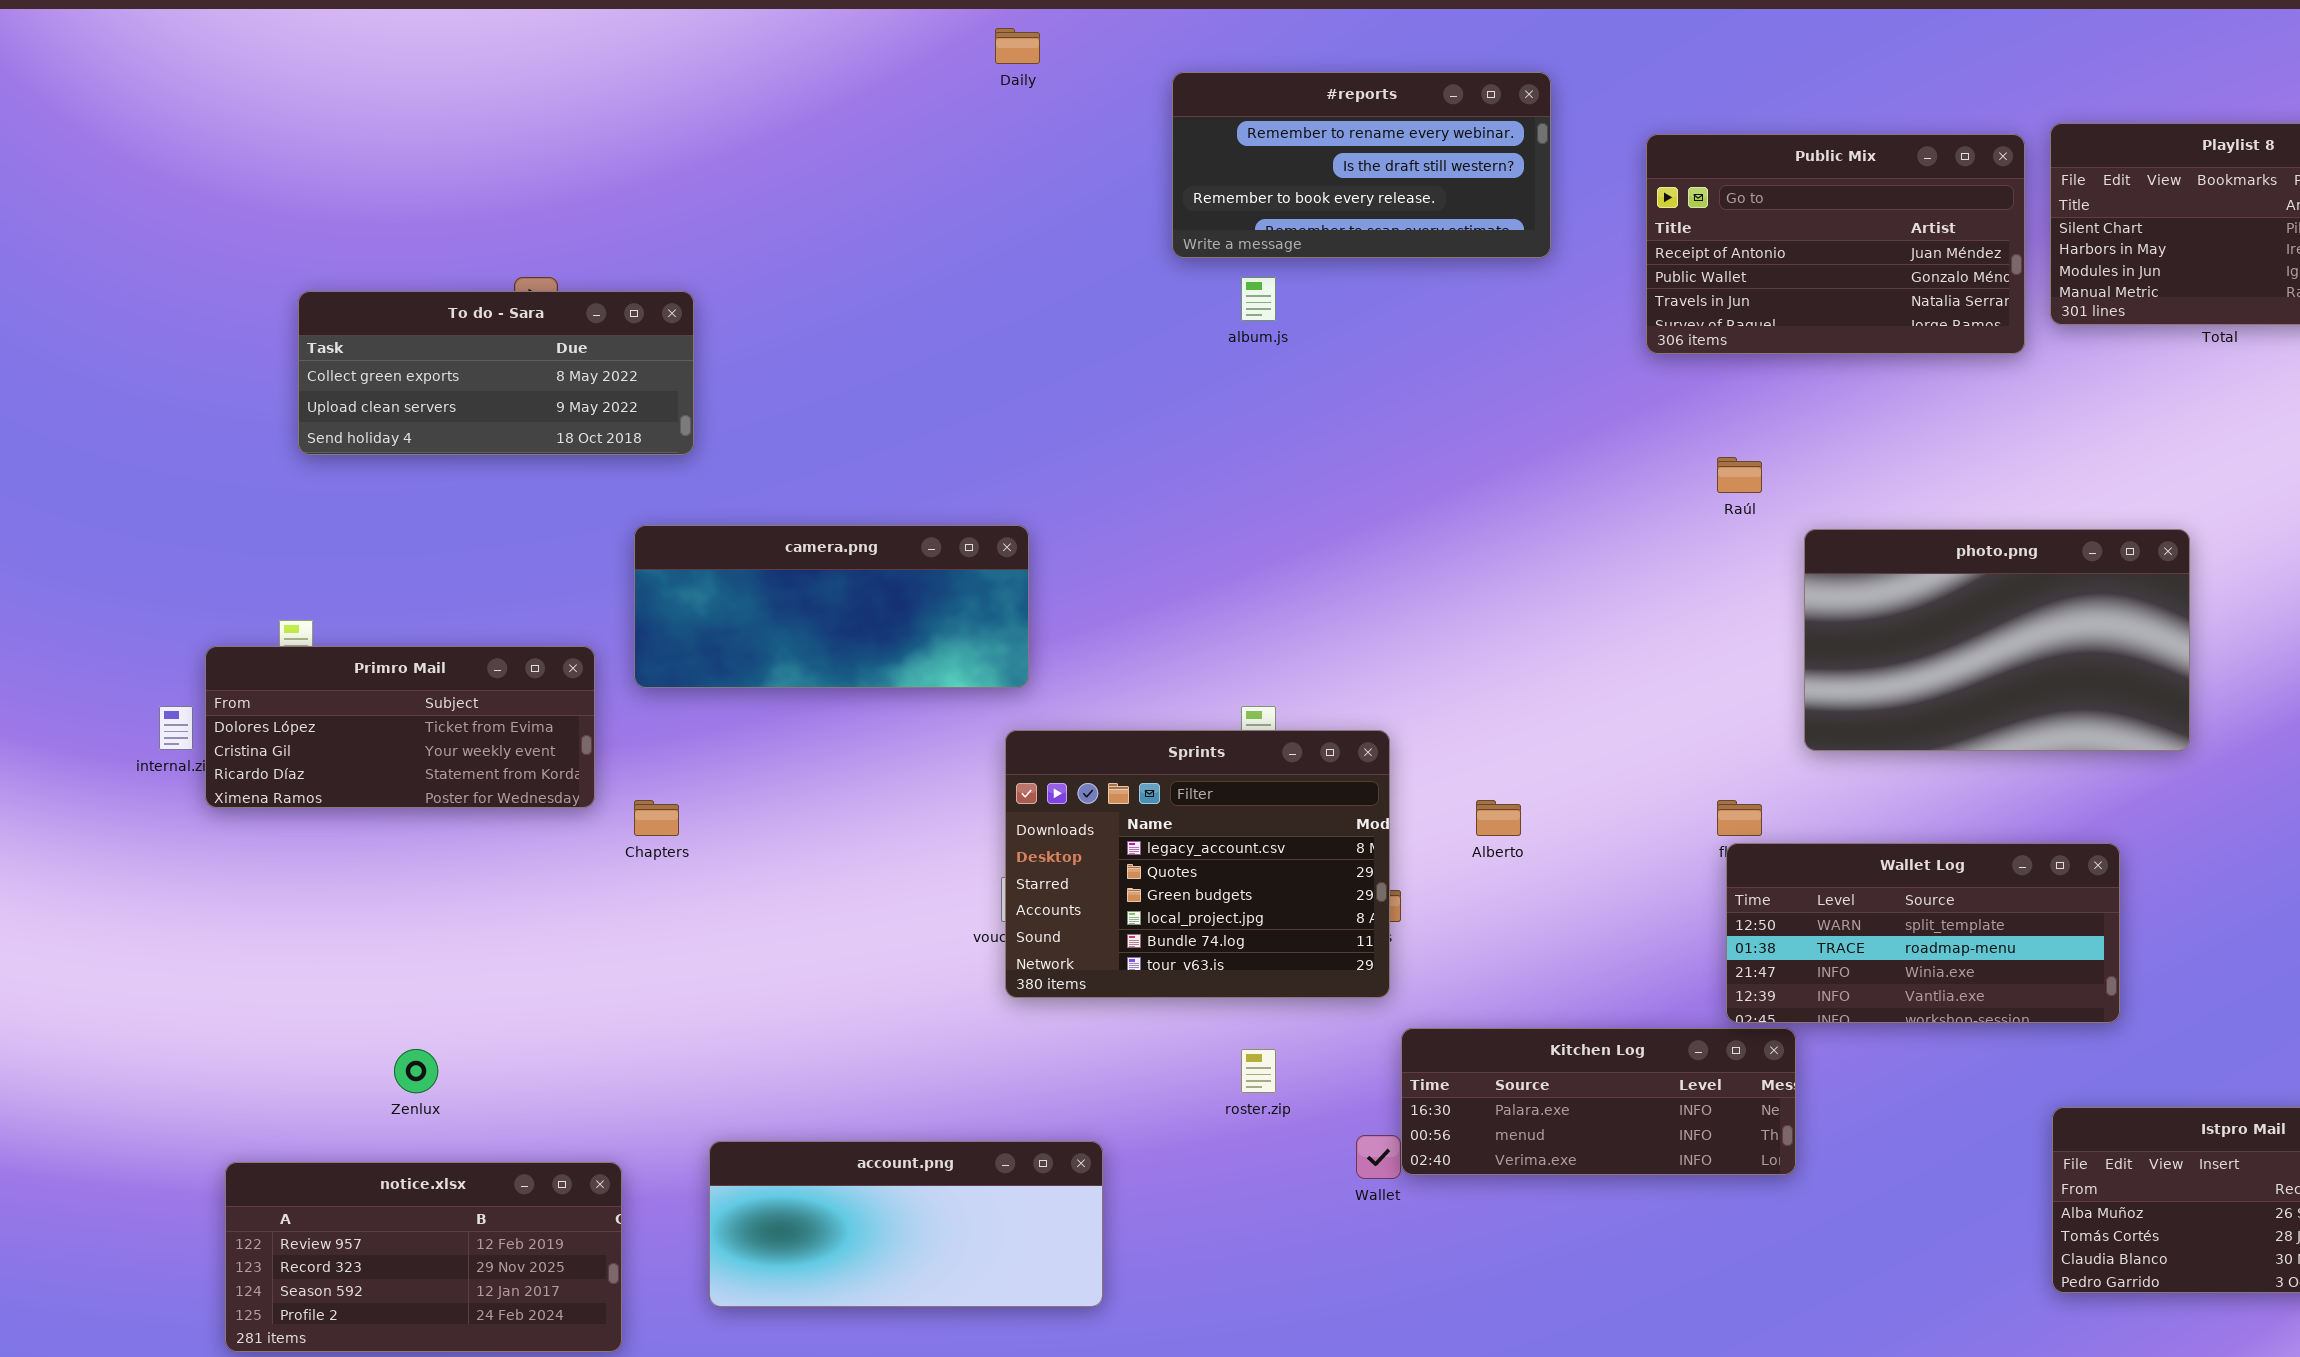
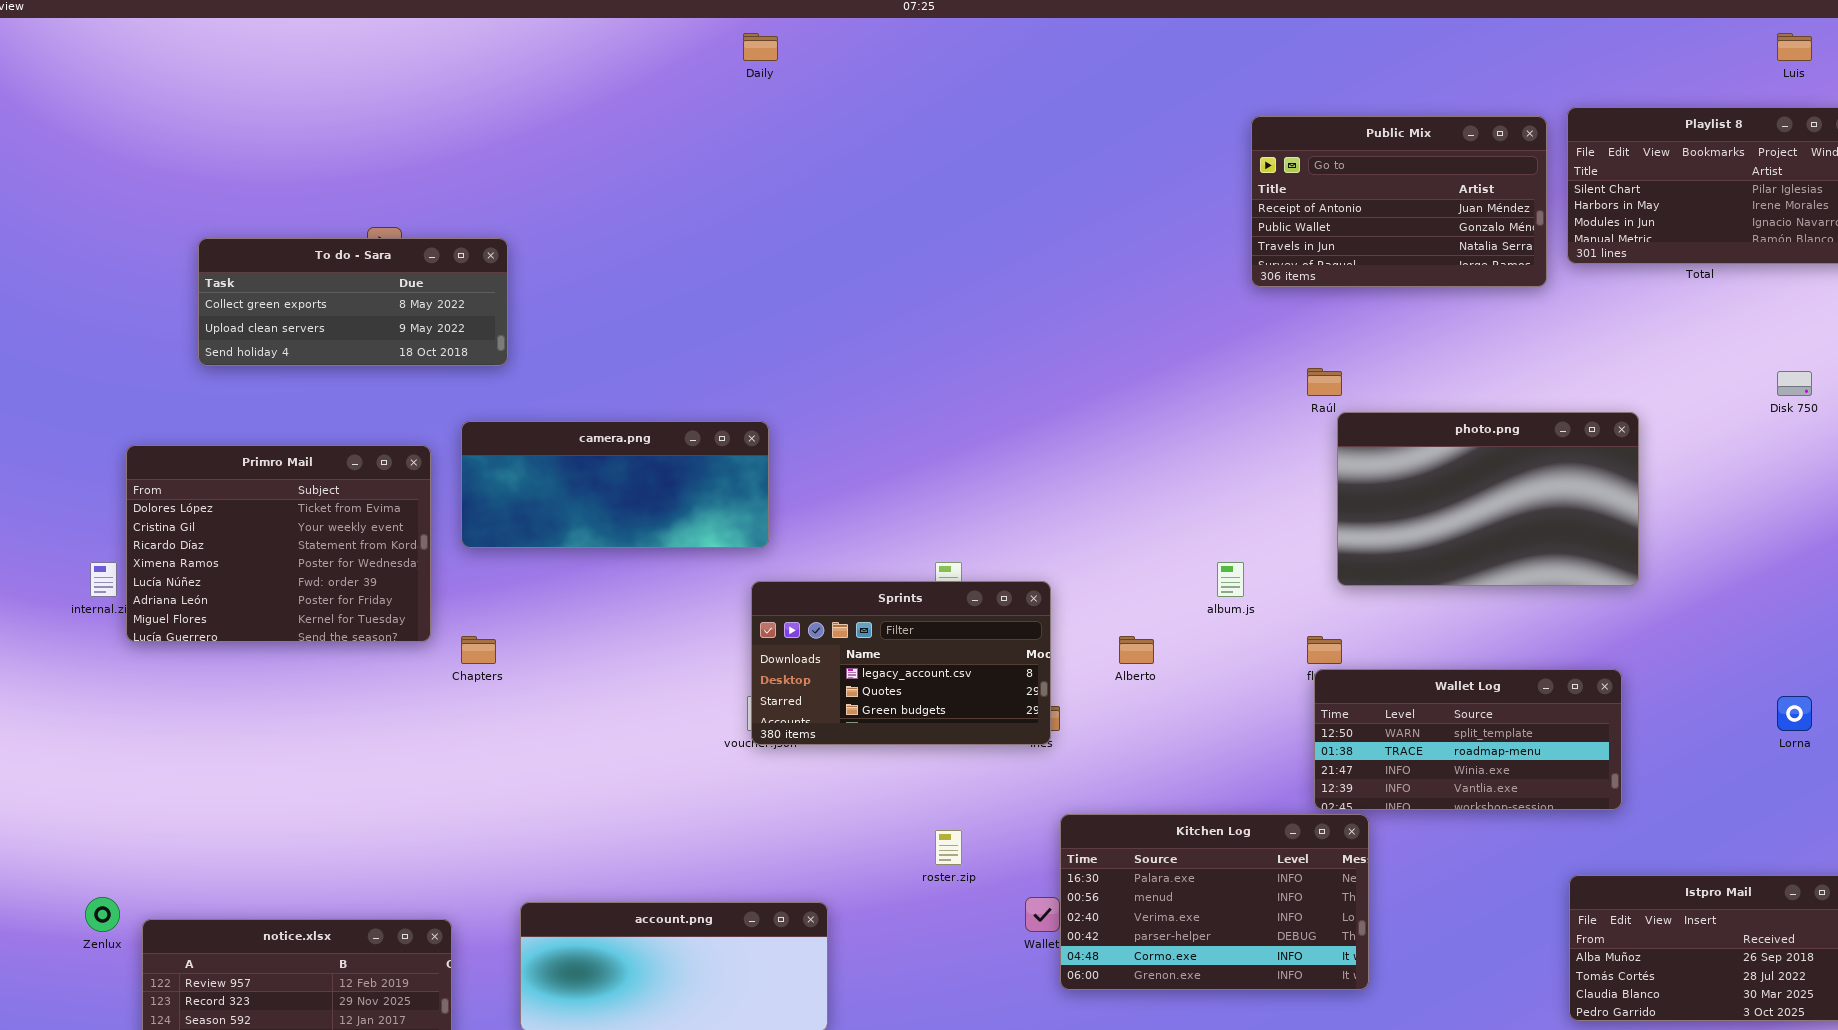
#reports: [1172,72,1551,258] -> none, closed
album.js: [1241,277,1276,321] -> [1217,562,1244,597], moved
photo.png: [1804,529,2190,751] -> [1337,412,1639,586], moved
Primro Mail: [205,646,595,808] -> [126,445,431,642], resized
Sprints: [1005,730,1390,998] -> [751,581,1051,745], resized
Kitchen Log: [1401,1028,1796,1175] -> [1060,814,1369,990], resized
Zenlux: [394,1049,438,1093] -> [85,897,120,932], moved

